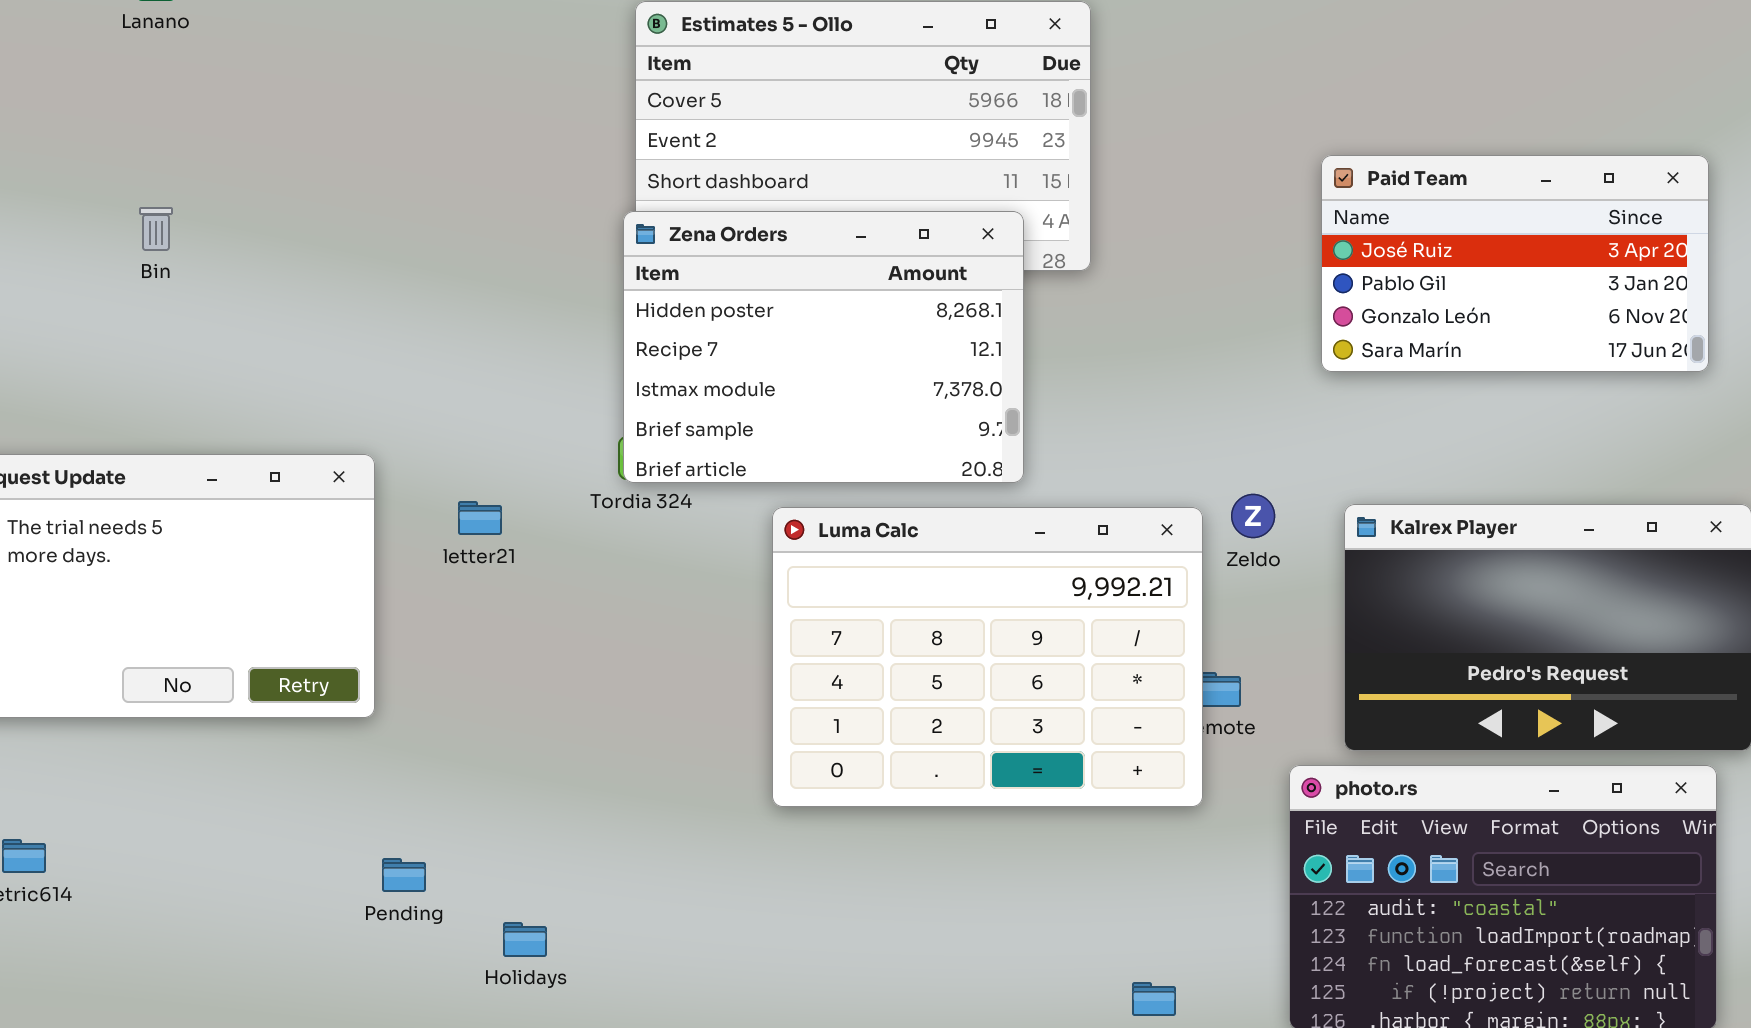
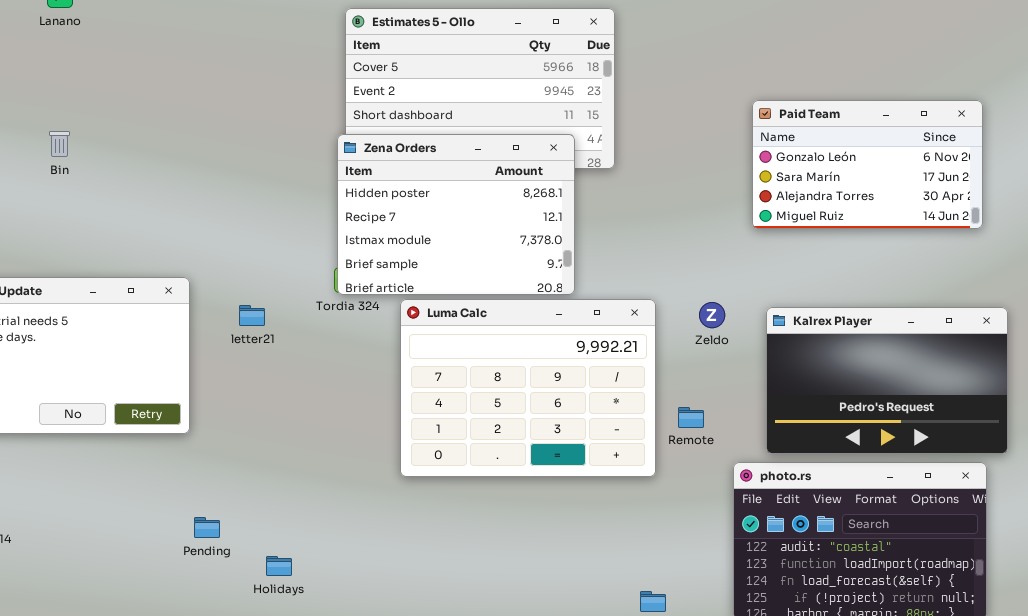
Paid Team: [1321,155,1709,372] -> [752,100,983,229], scrolled down 2 rows
Luma Calc: [772,507,1203,807] -> [400,299,656,477], moved

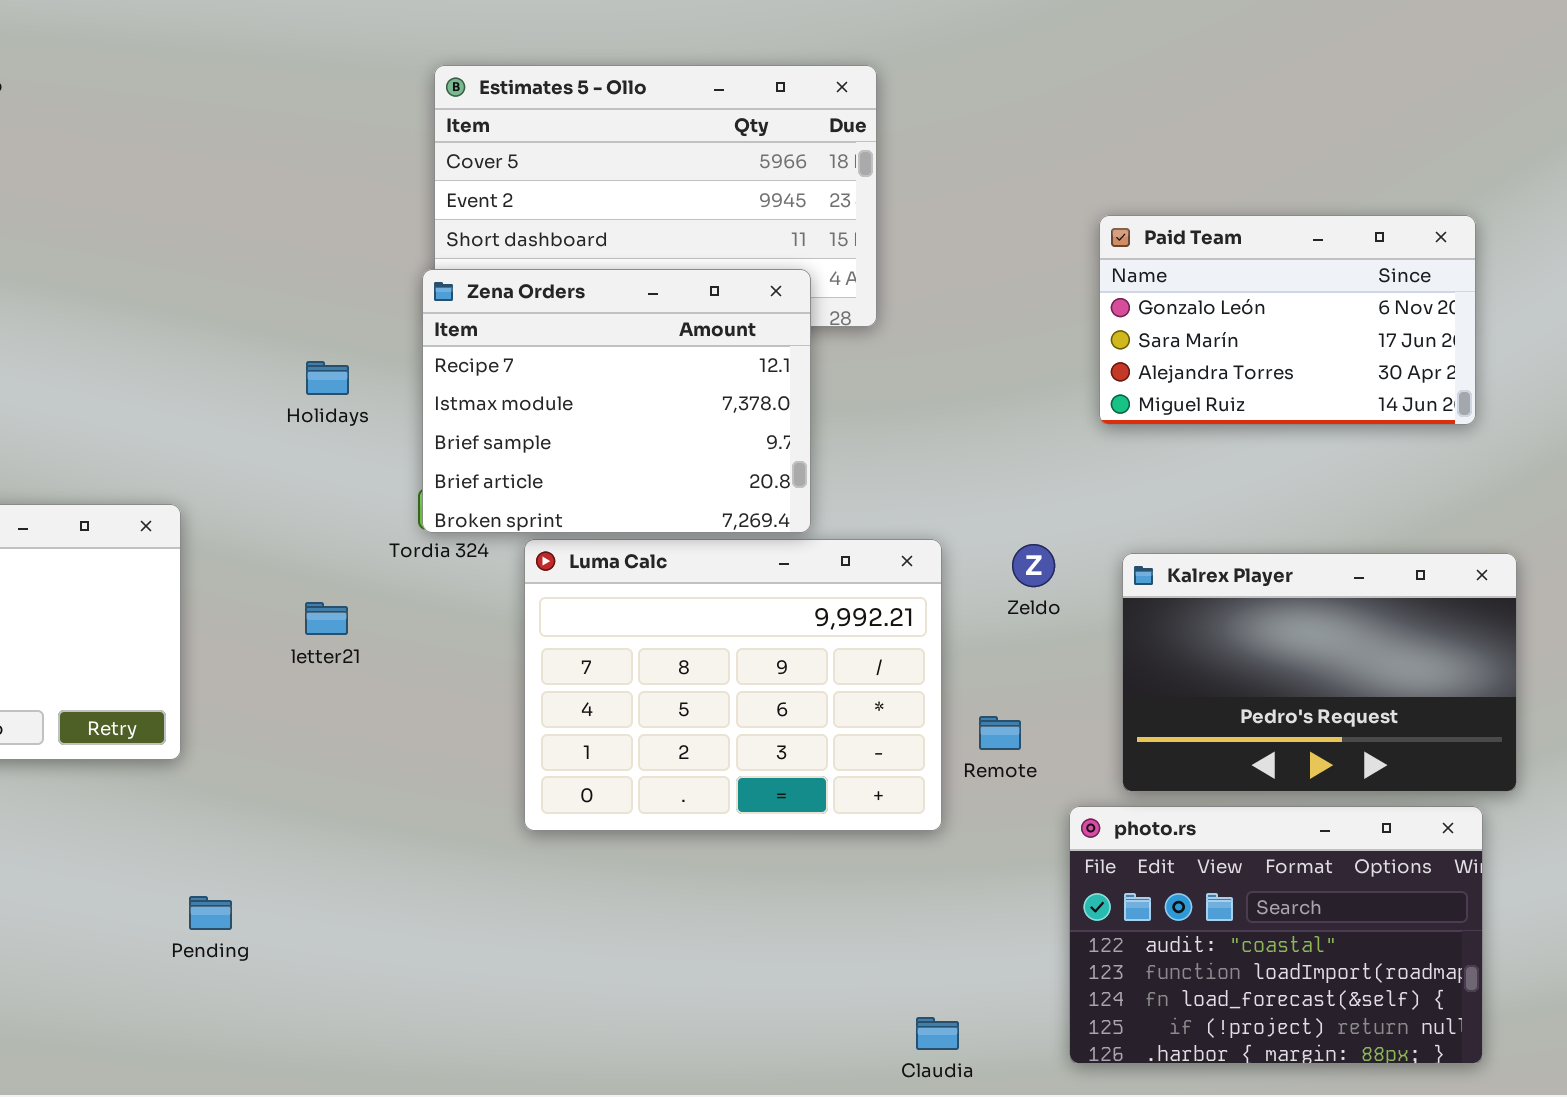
Zena Orders: [337,134,575,295] -> [422,269,811,533], scrolled down 1 row
letter21: [239,305,265,326] -> [305,602,348,635], moved
Holidays: [266,556,292,576] -> [306,361,349,395], moved

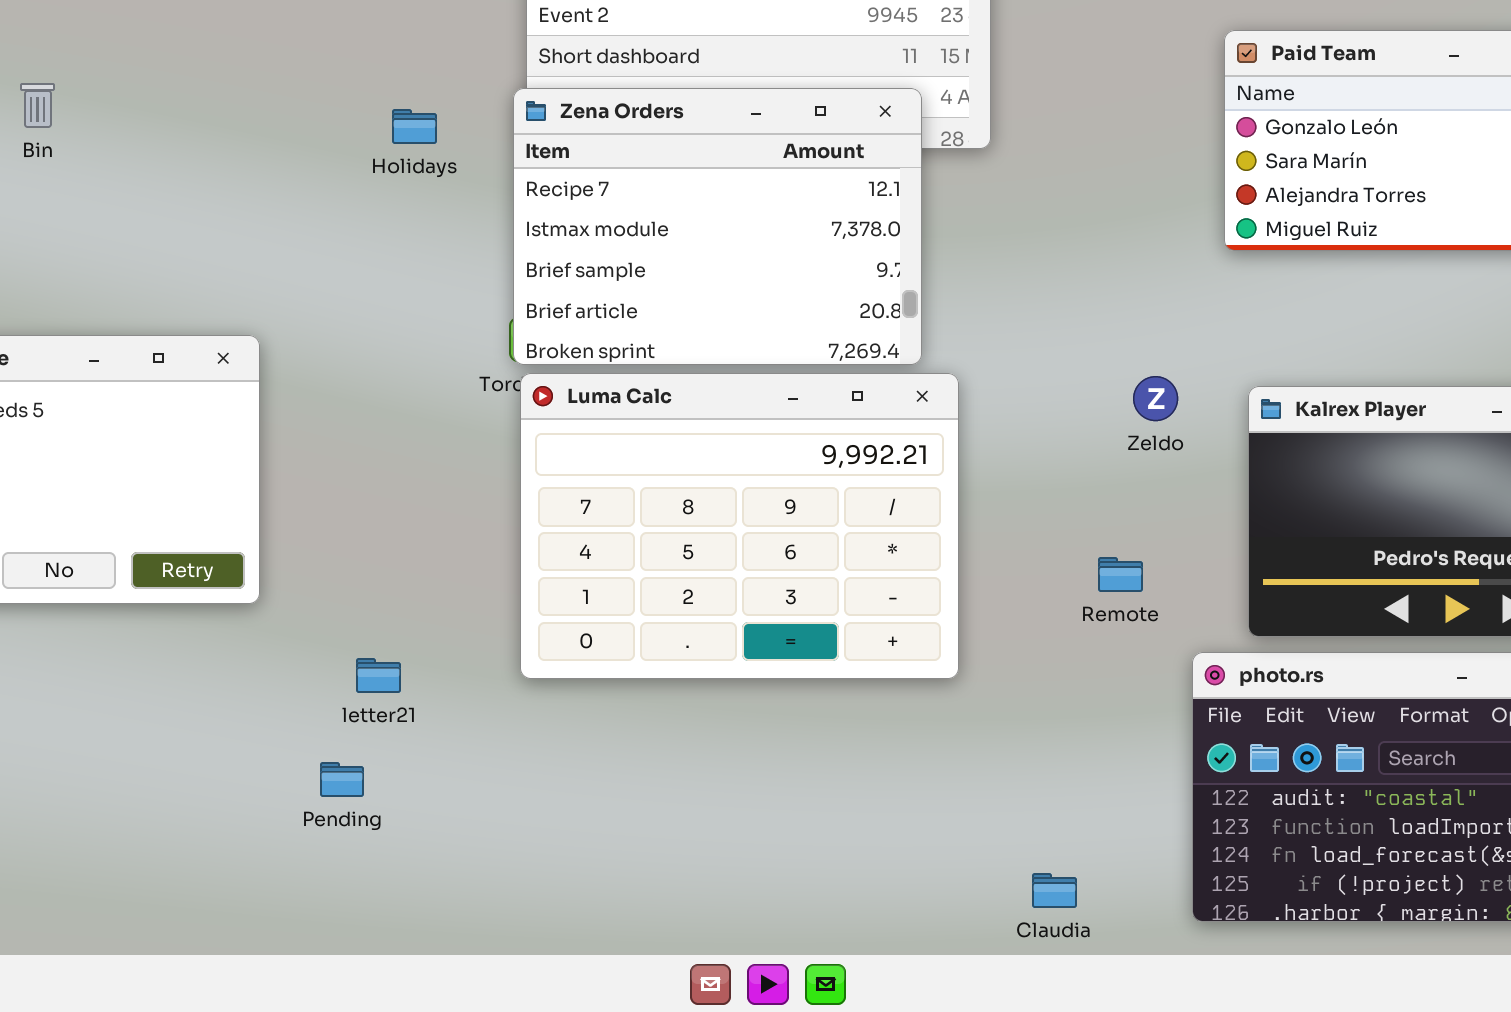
Holidays: [306,361,349,395] -> [392,109,437,144], moved
Luma Calc: [524,539,942,831] -> [520,373,959,679], moved
letter21: [305,602,348,635] -> [356,658,401,693], moved
Pending: [189,896,232,930] -> [320,762,364,797], moved

